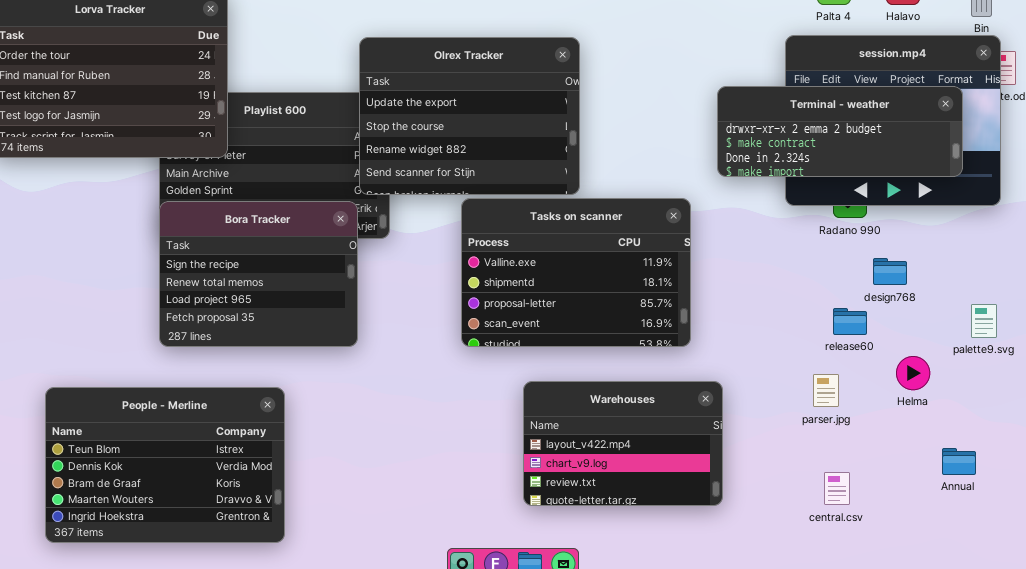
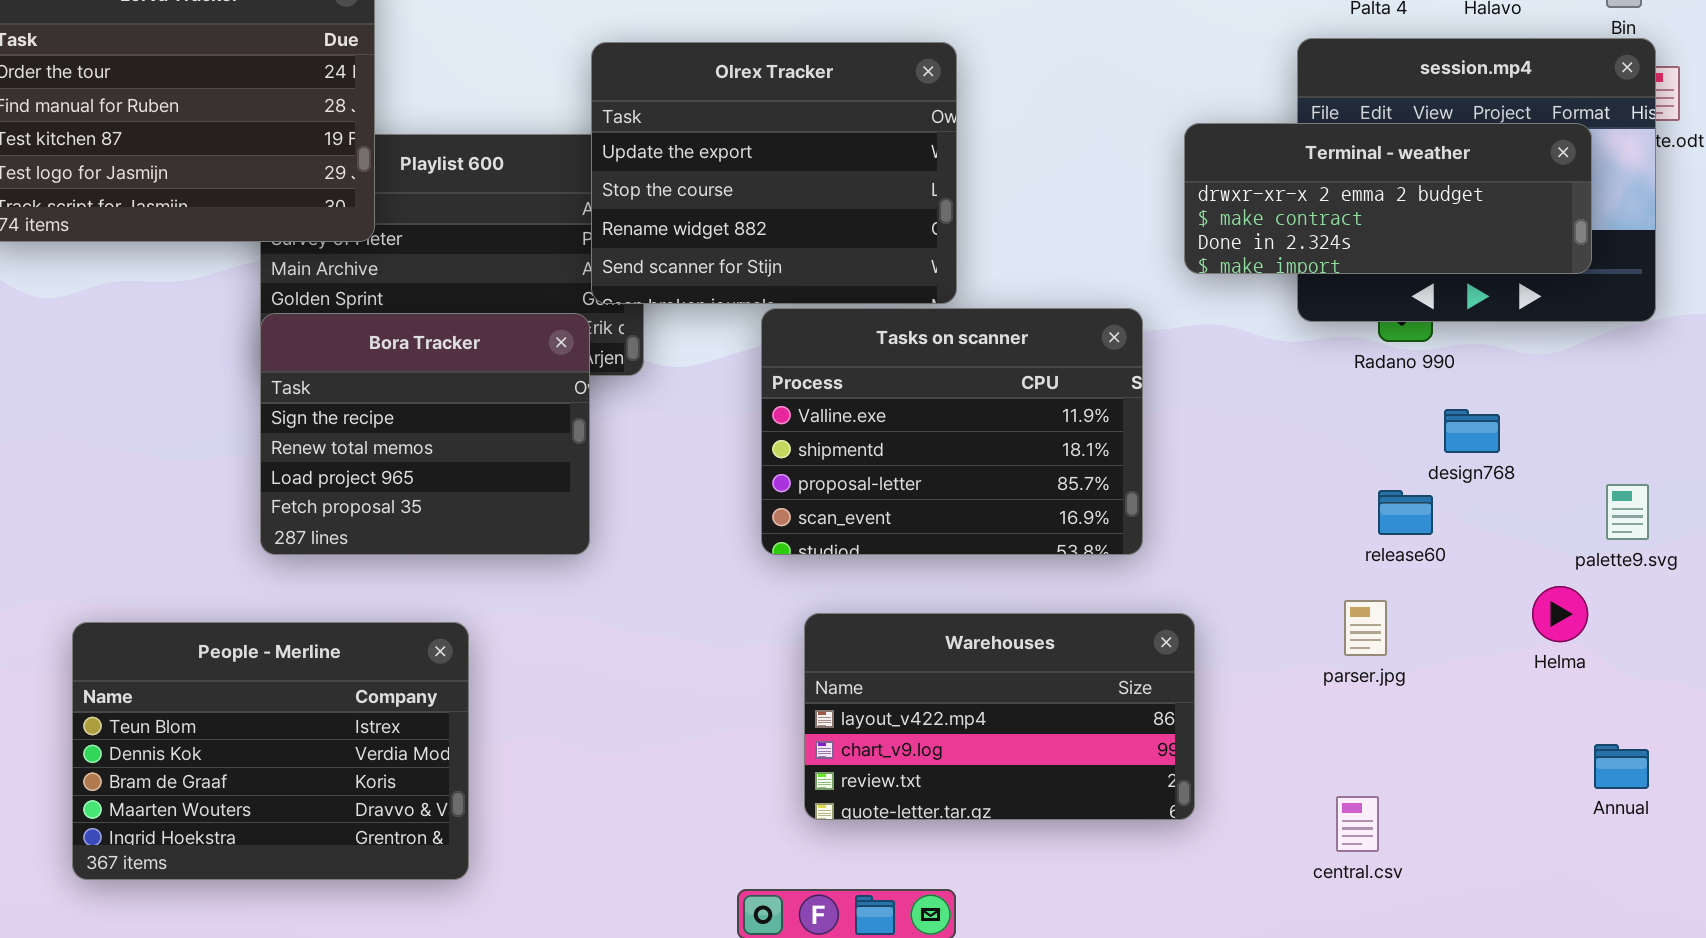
Helma: [896,356,930,390] -> [1532,586,1588,642], moved
Warehouses: [523,381,723,506] -> [804,613,1195,820], resized
Annual: [942,448,976,475] -> [1594,744,1649,789], moved
central.csv: [824,472,850,505] -> [1336,796,1379,852], moved

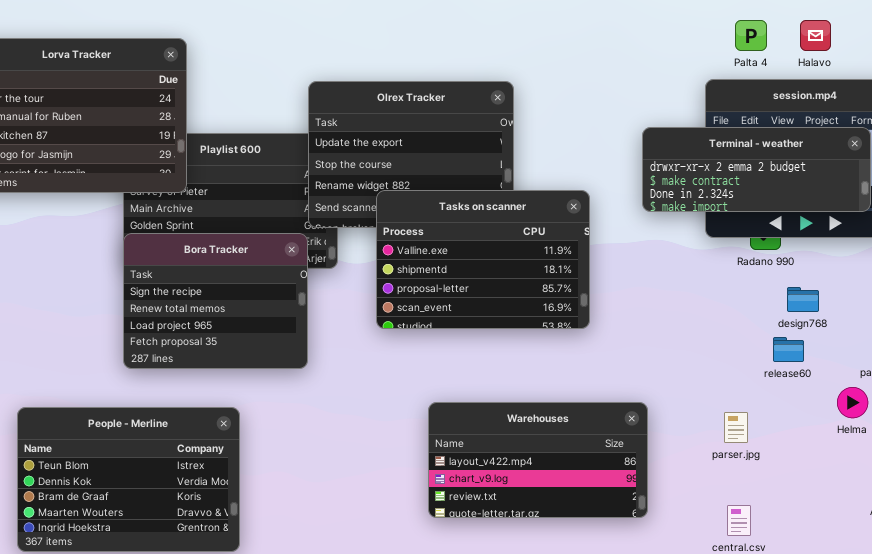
Tasks on scanner: [761,308,1143,555] -> [376,190,590,329], moved
release60: [1378,490,1433,535] -> [773,337,804,362], moved
parser.jpg: [1344,600,1387,656] -> [724,412,748,443], moved

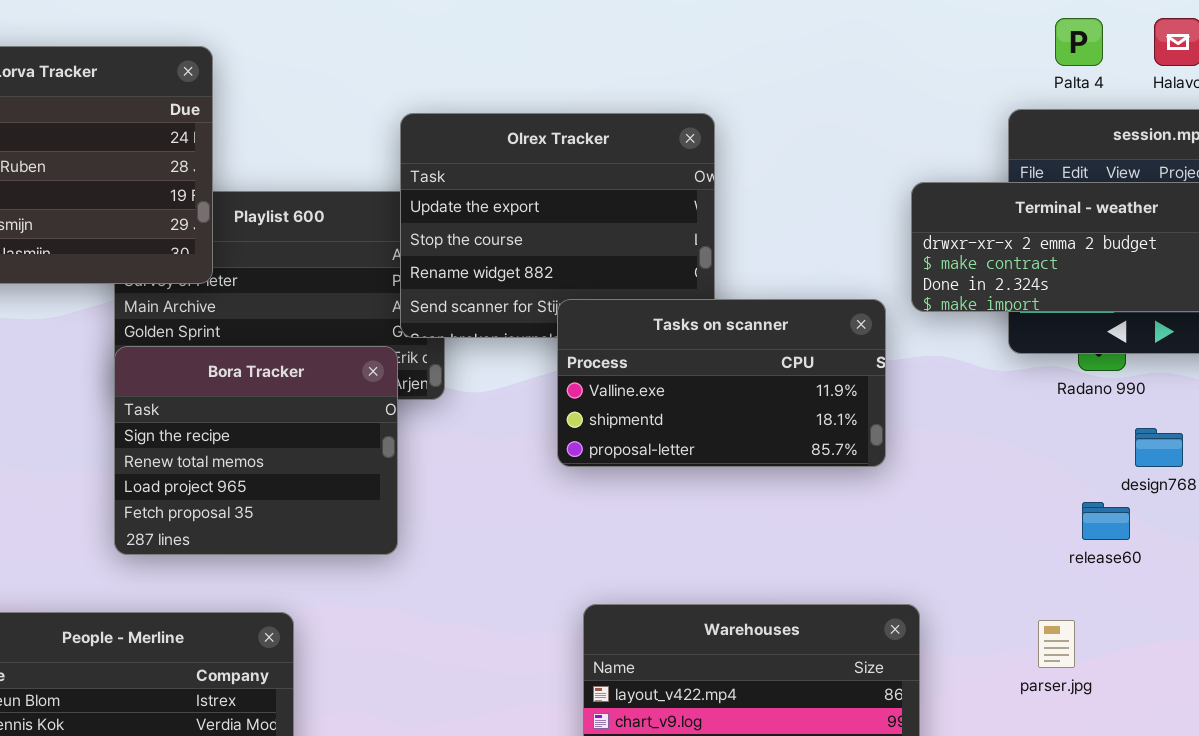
Tasks on scanner: [376,190,590,329] -> [557,299,886,467], moved, resized
release60: [773,337,804,362] -> [1082,502,1130,540], moved

